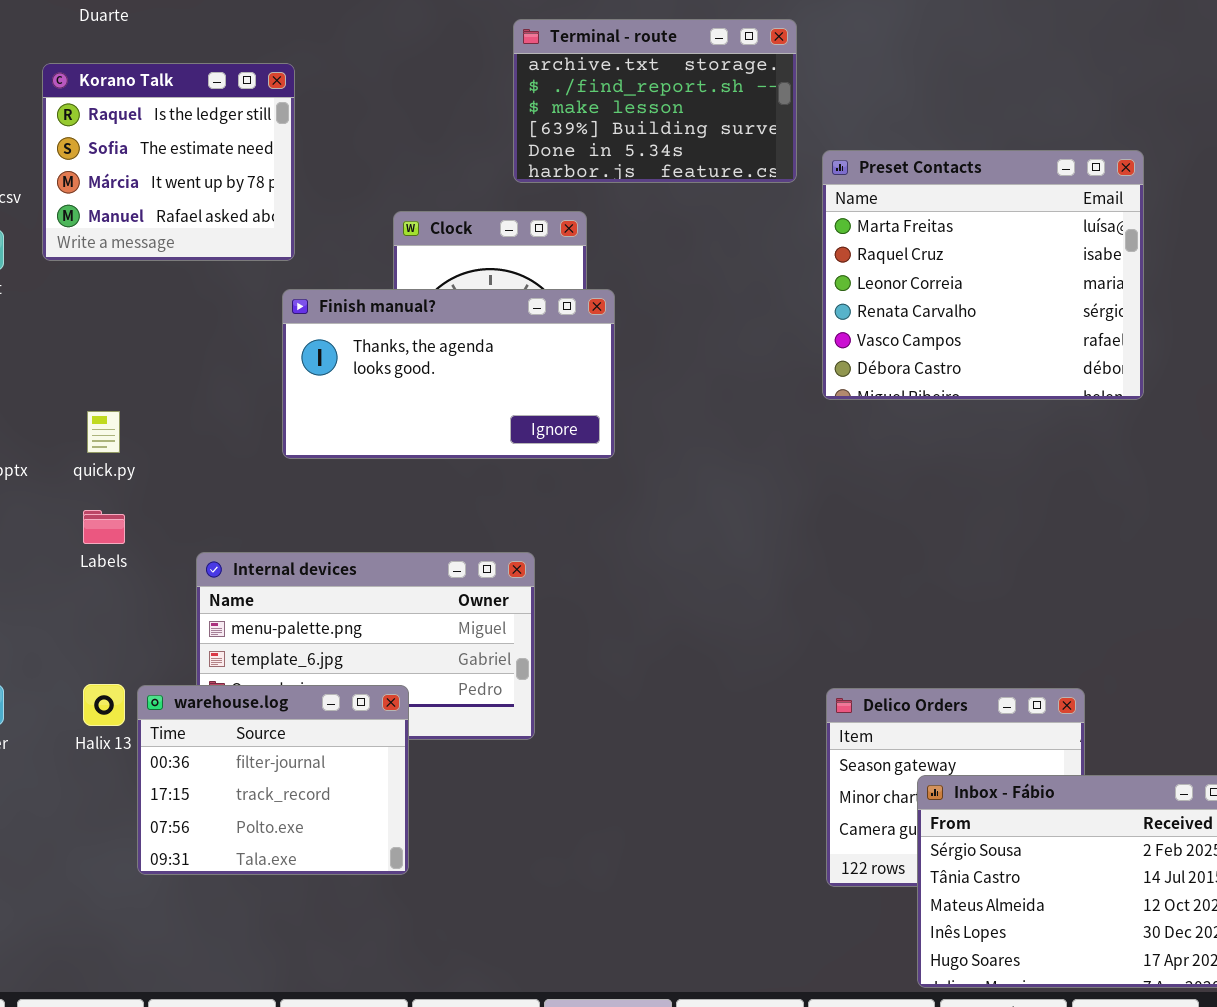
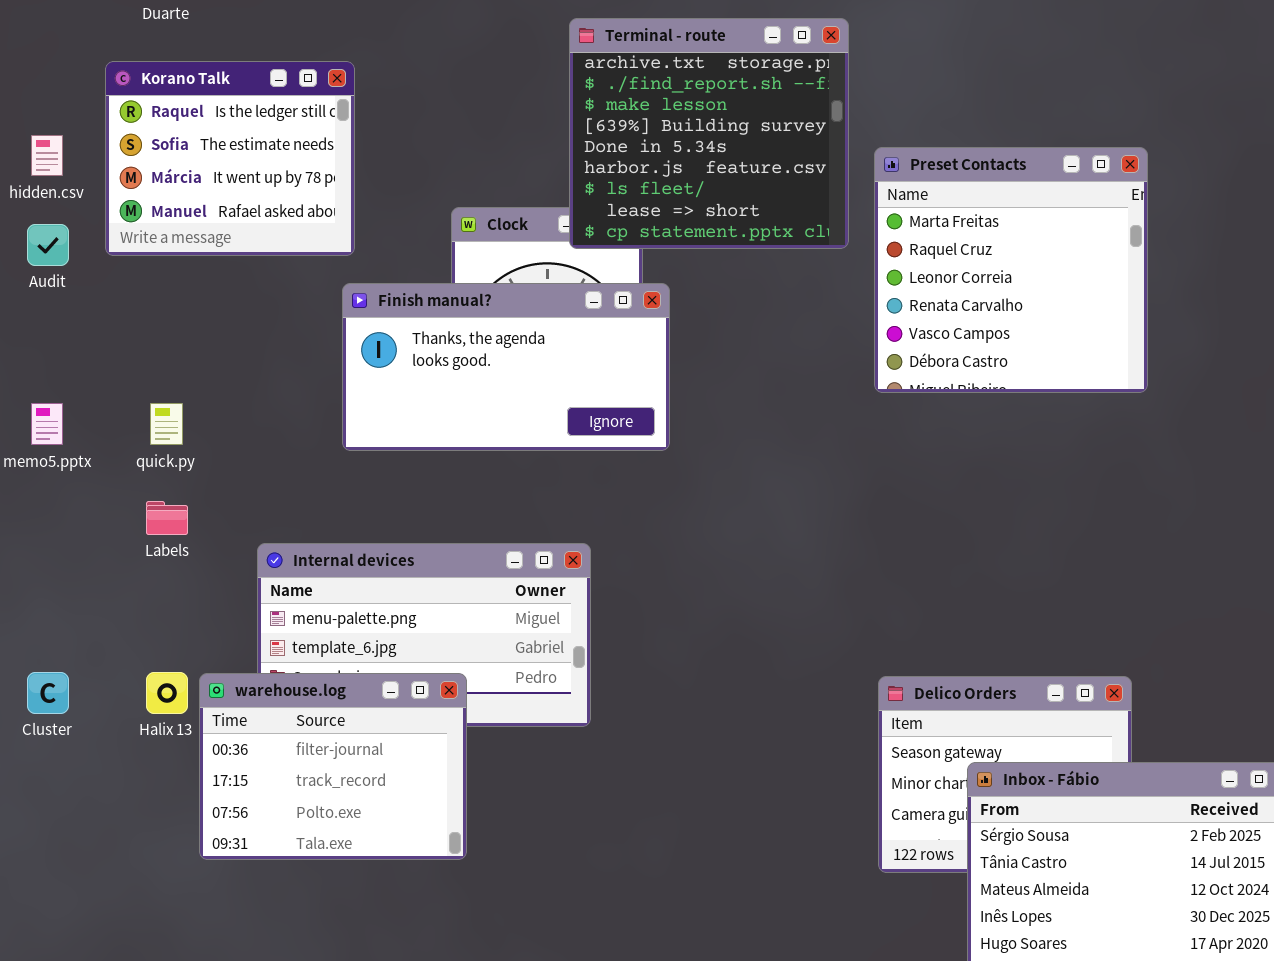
Terminal - route: [513,19,797,183] -> [569,18,849,249], resized
Preset Contacts: [822,150,1144,400] -> [874,147,1148,393], resized

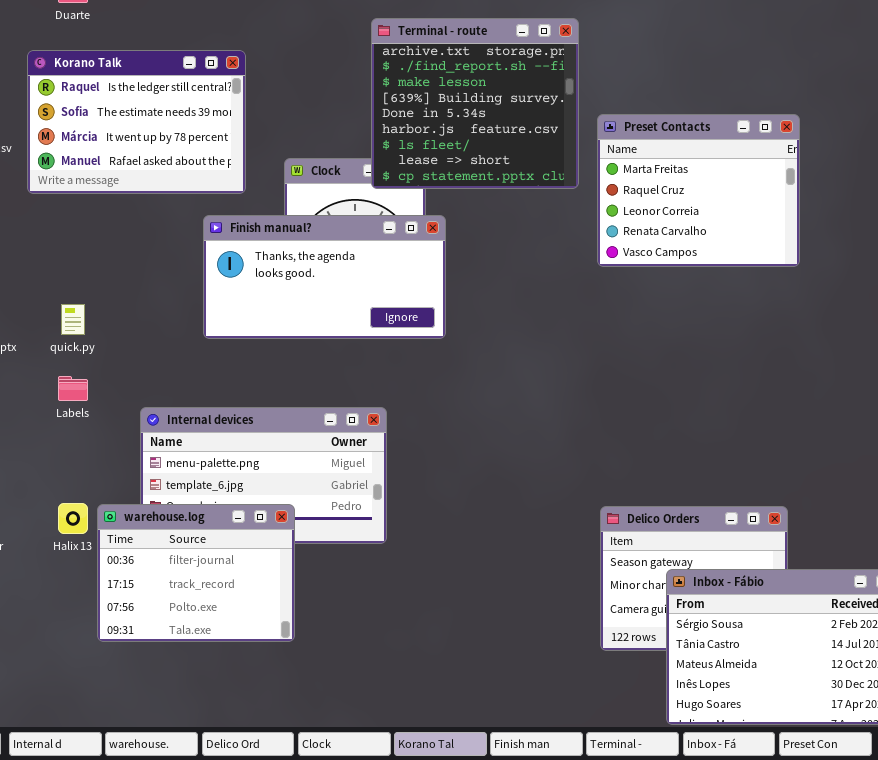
Korano Talk: [105,61,355,256] -> [27,50,246,194], resized
Preset Contacts: [874,147,1148,393] -> [597,114,800,267], resized

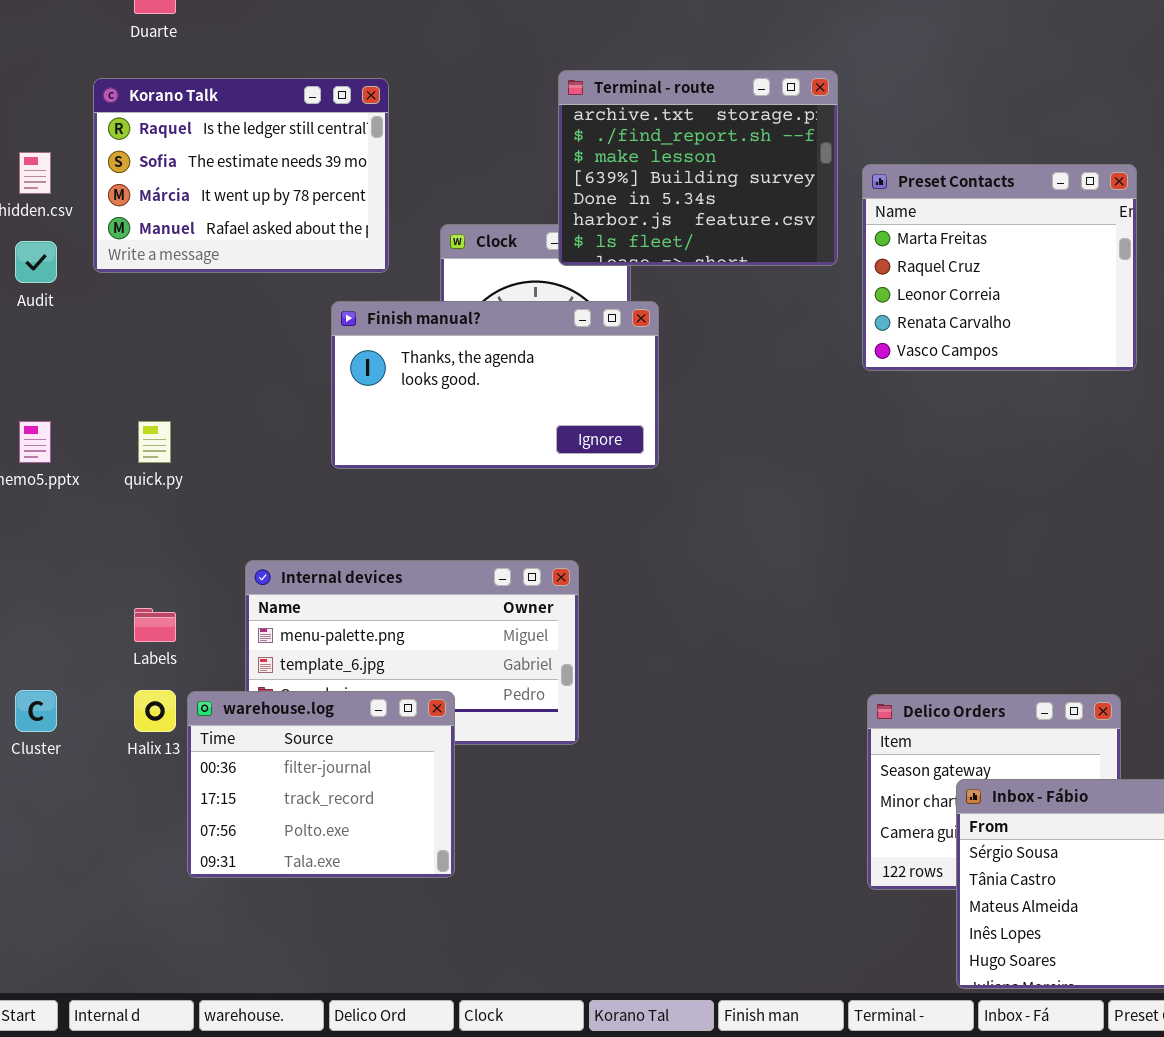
Terminal - route: [371,18,579,189] -> [558,70,838,266], resized
Labels: [58,376,88,401] -> [134,608,176,642], moved

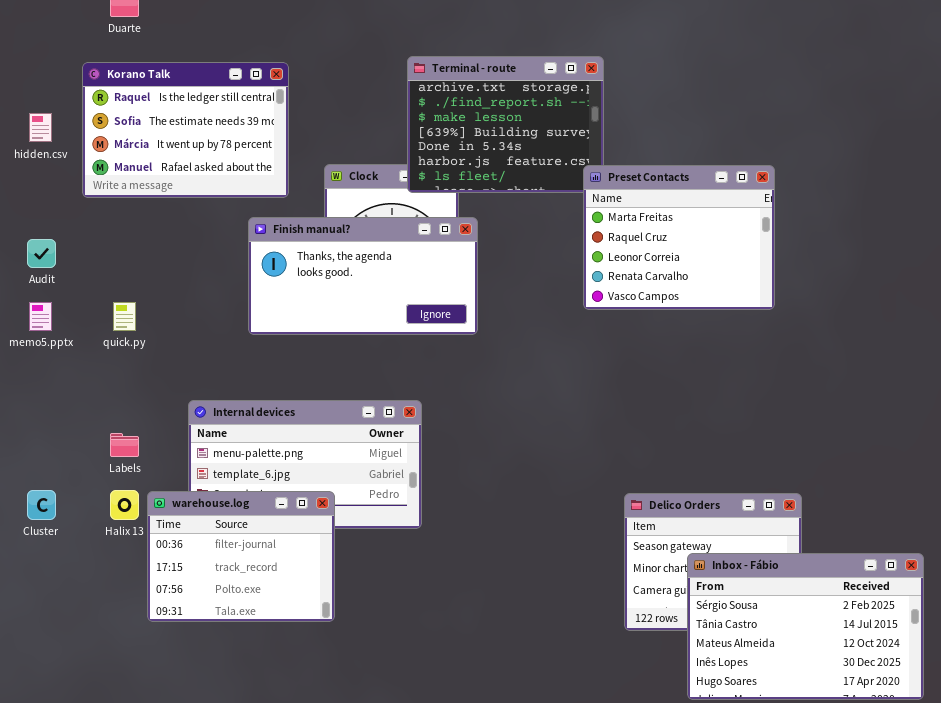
Preset Contacts: [862,164,1137,371] -> [583,165,775,310], moved
Audit: [15,241,57,283] -> [27,239,56,268], moved

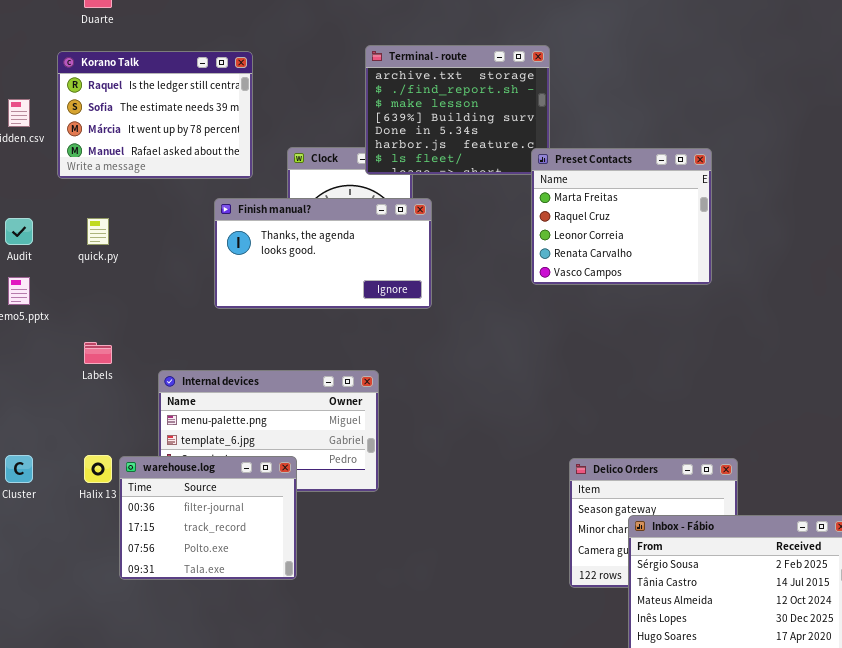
quick.py: [113,302,136,331] -> [87,218,109,245], moved
Labels: [110,433,139,457] -> [84,342,112,364], moved

